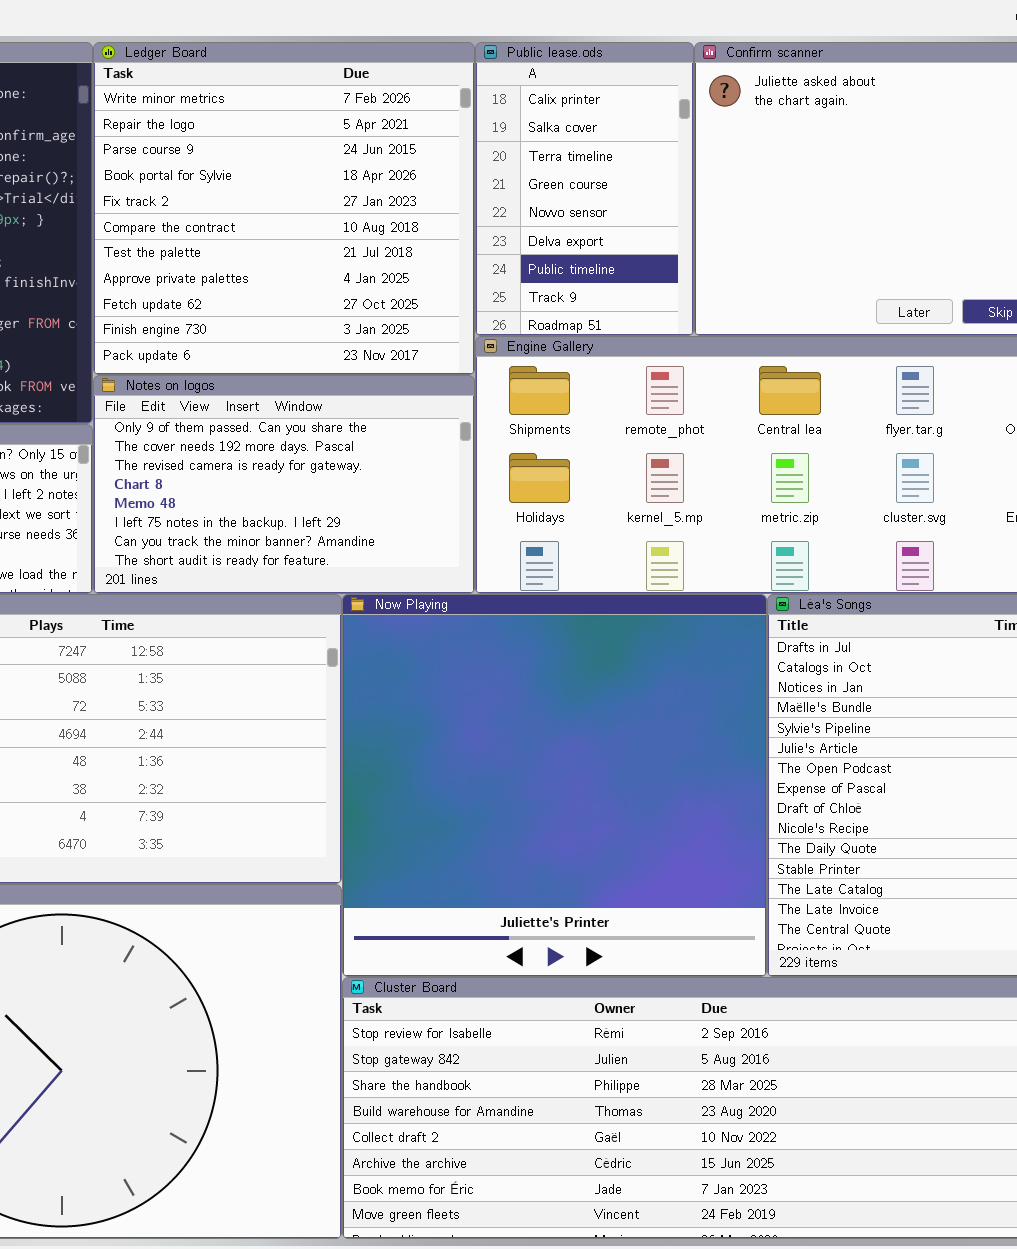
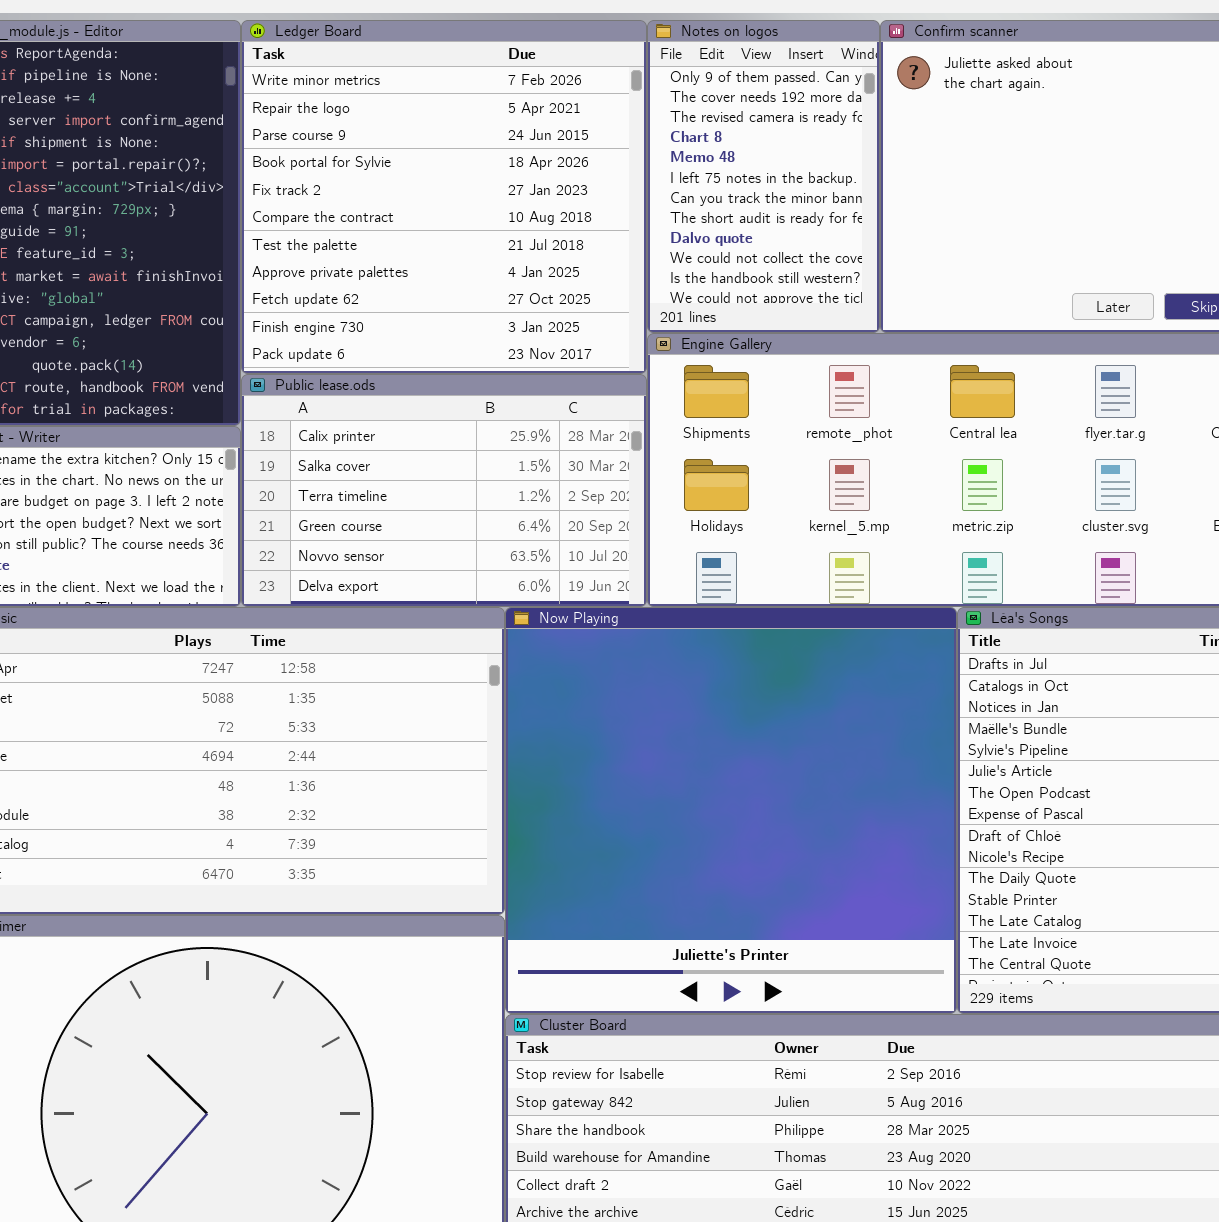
Public lease.ods: [475,42,694,336] -> [241,374,647,607], moved, resized
Notes on logos: [93,375,475,594] -> [647,20,880,333], moved, resized

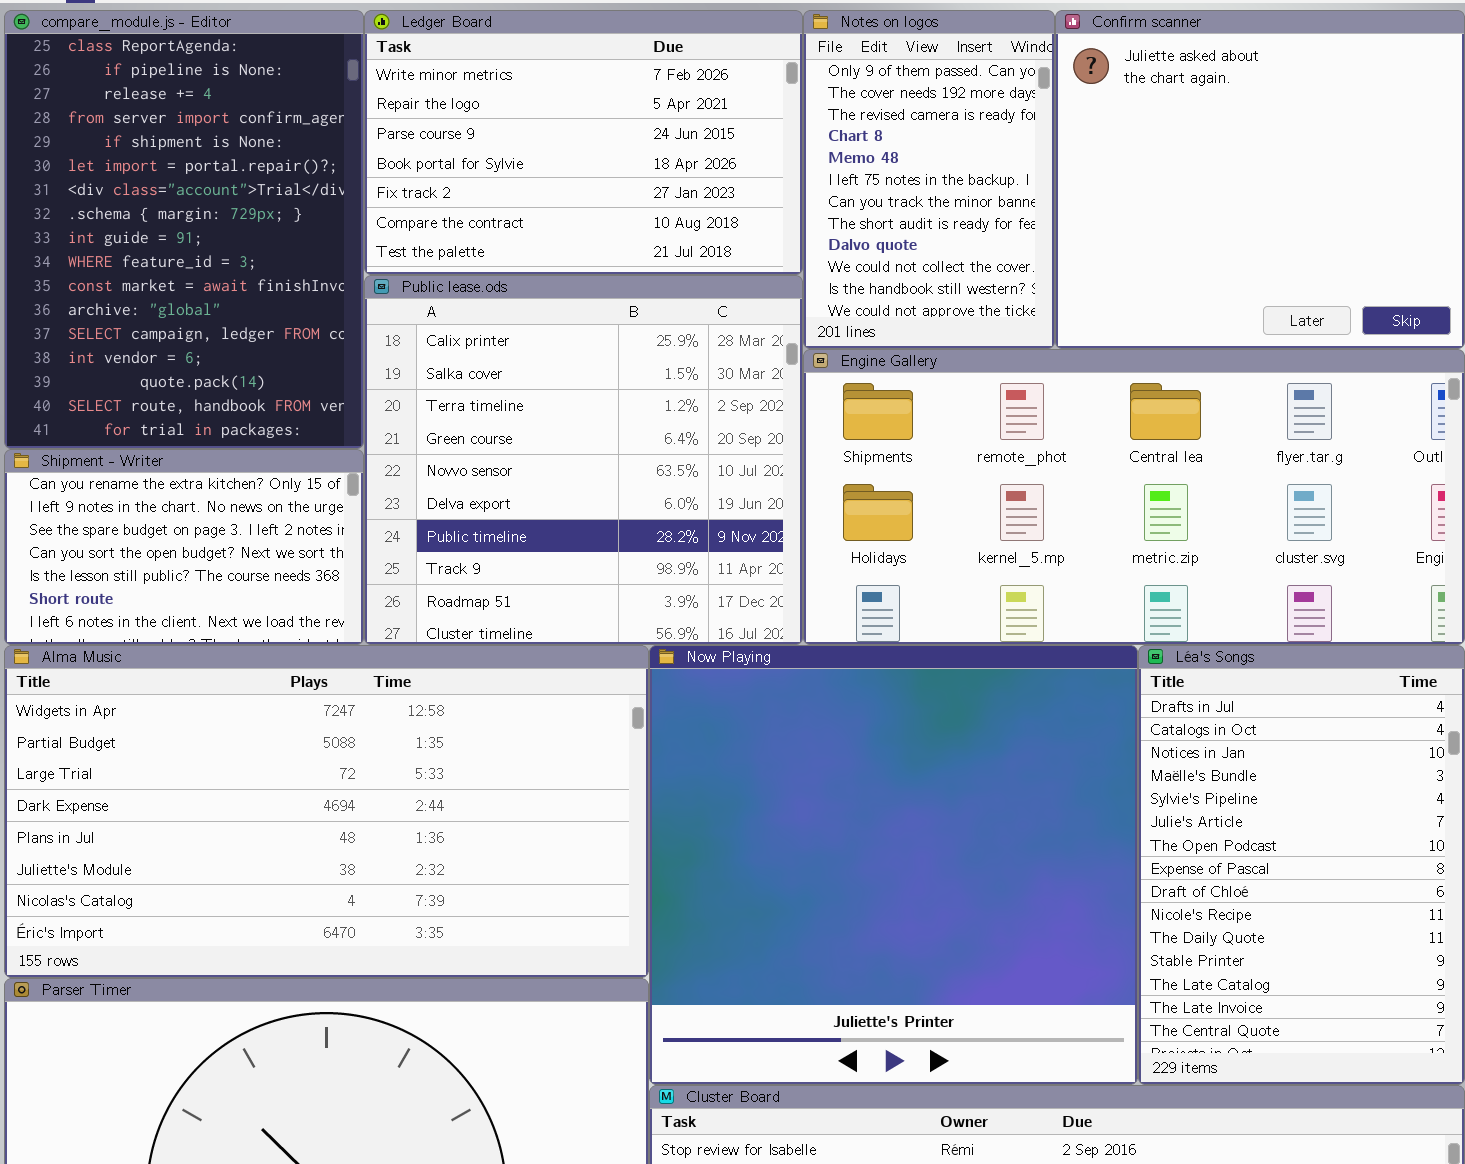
Ledger Board: [241,20,647,374] -> [364,10,803,275], resized
Public lease.ods: [241,374,647,607] -> [364,275,803,645], resized

